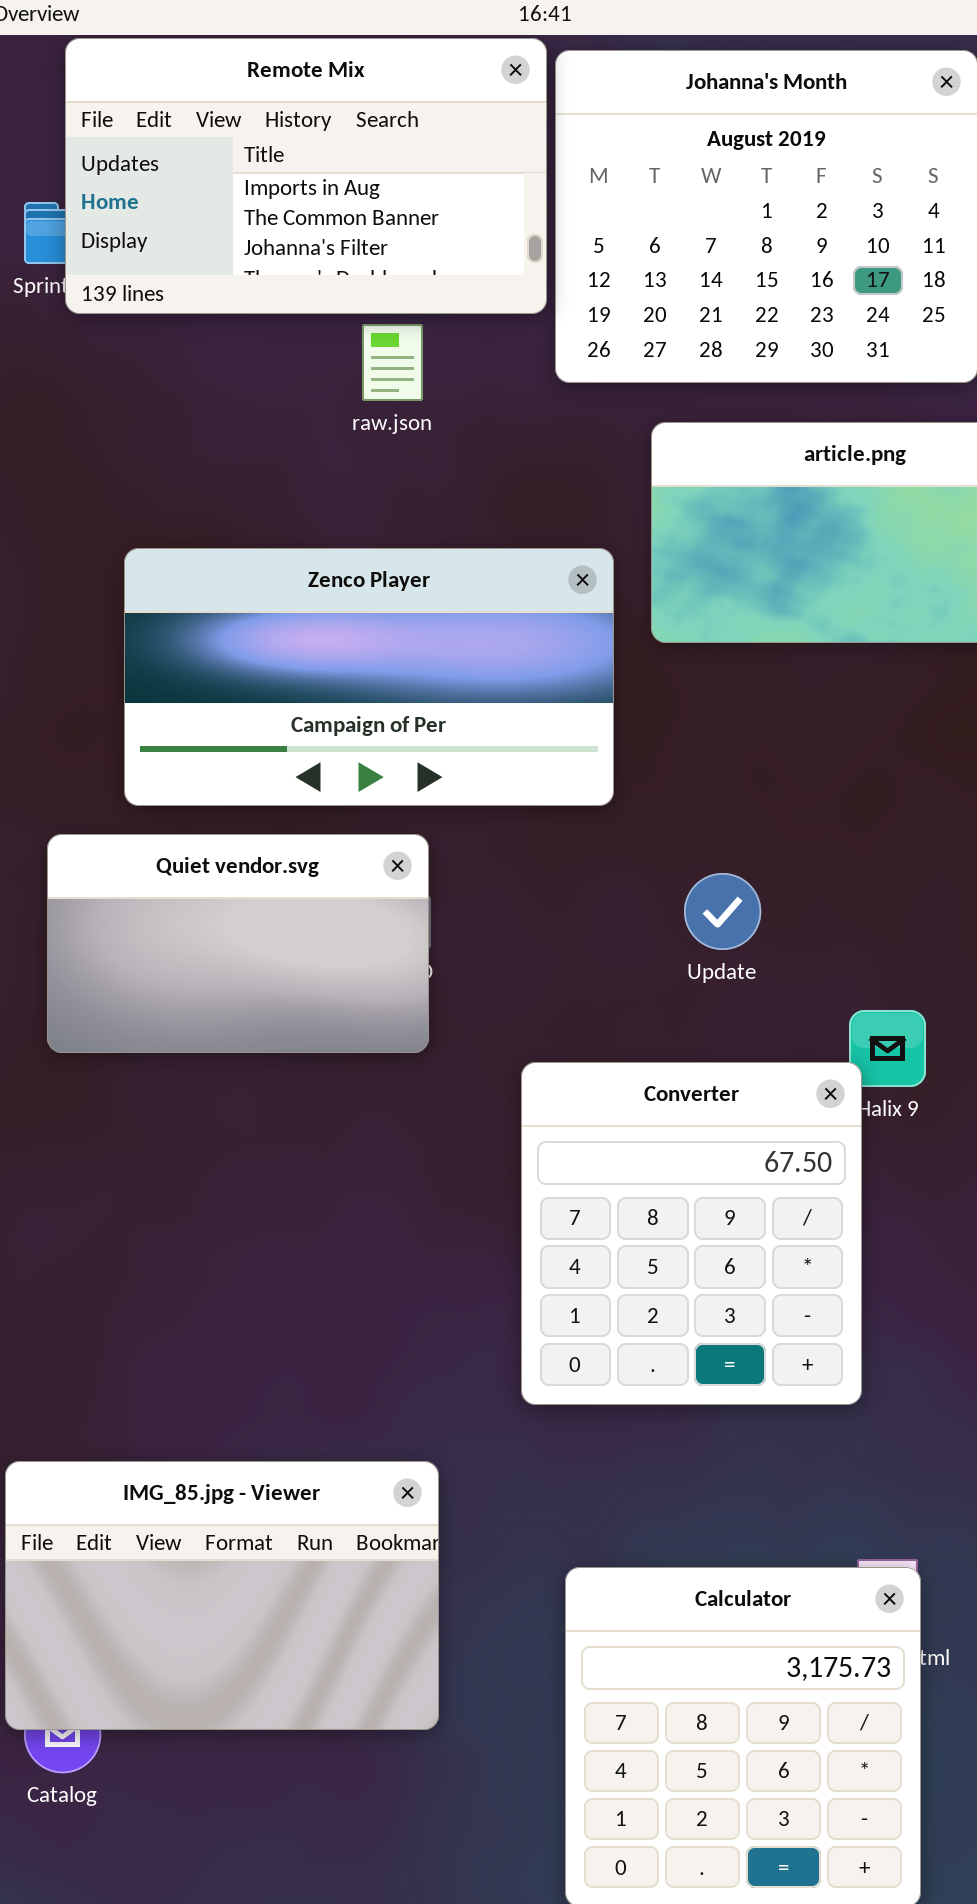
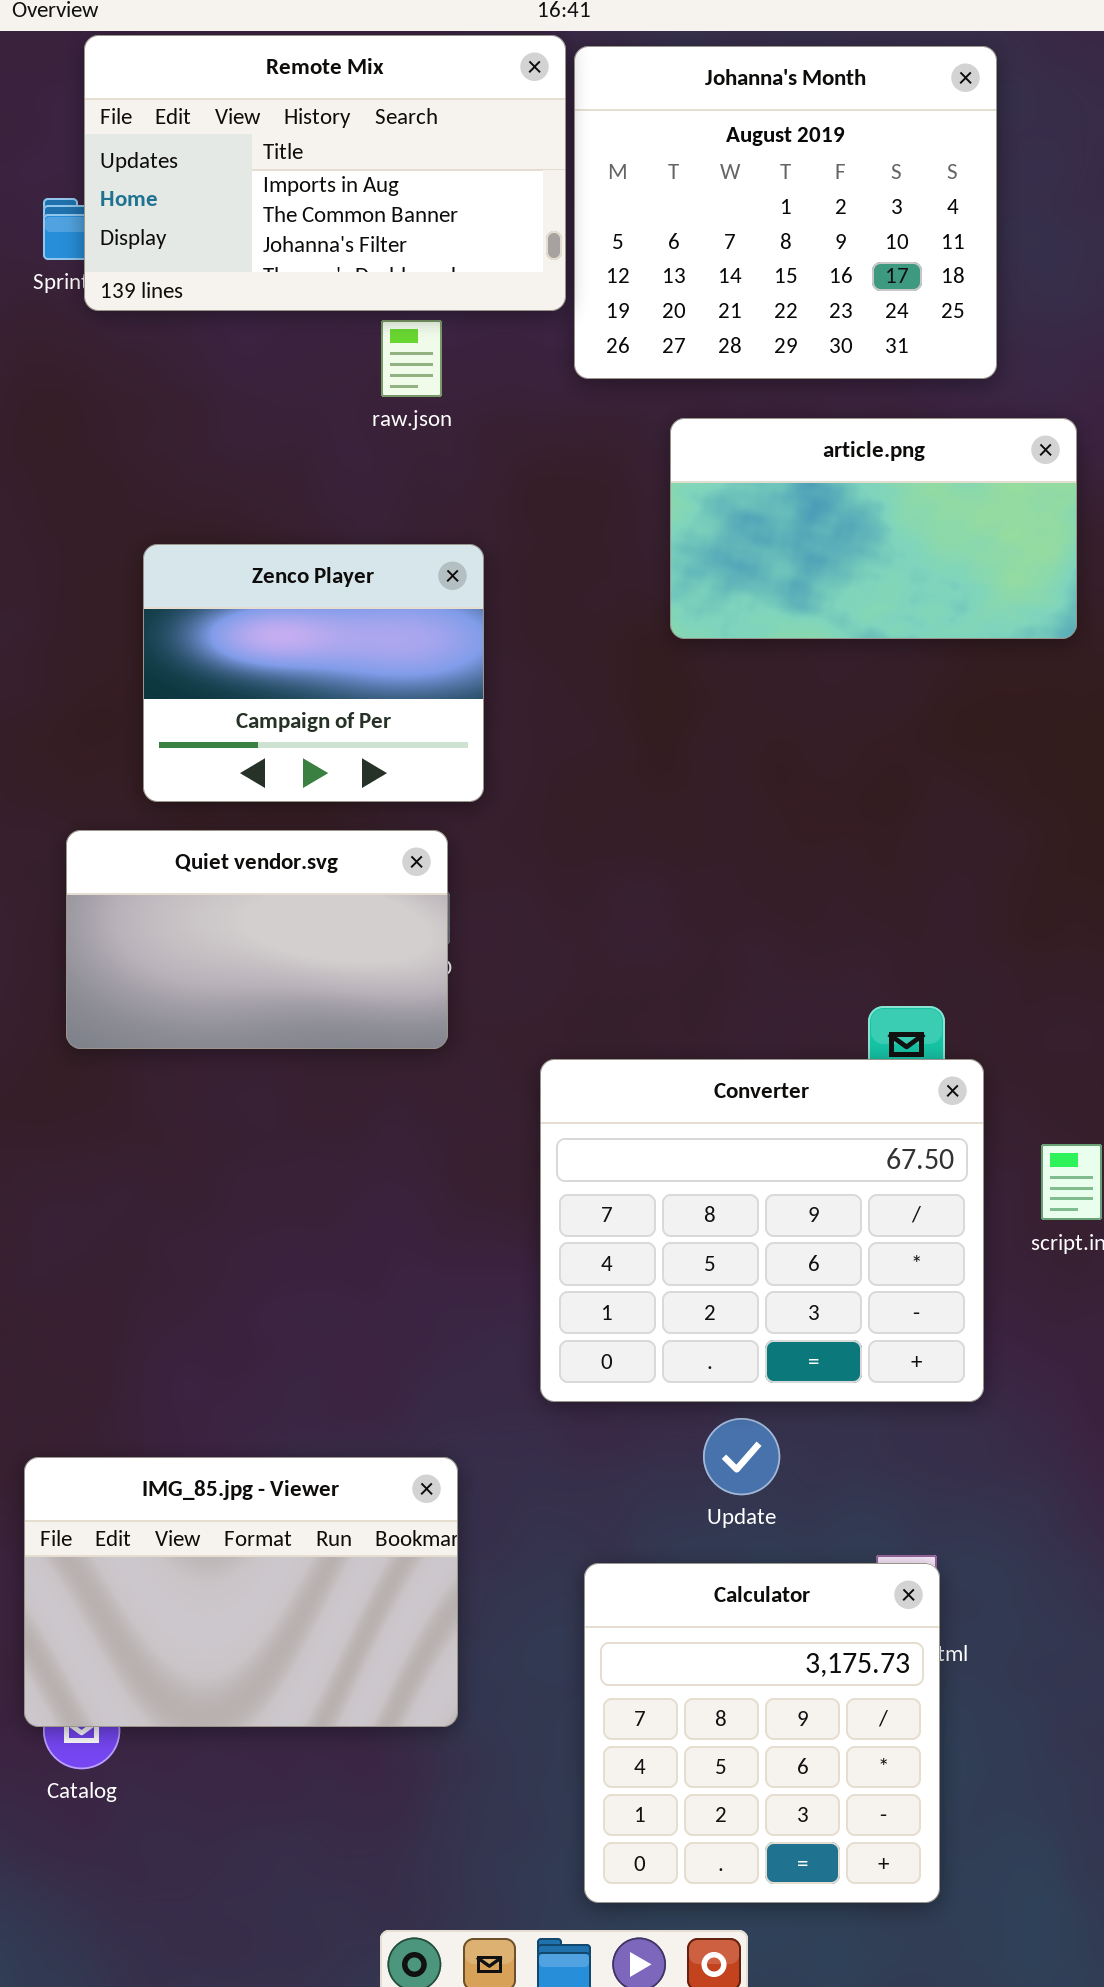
Zenco Player: [124,548,614,806] -> [143,544,484,802], resized
Update: [684,873,761,950] -> [703,1418,780,1495], moved
Converter: [521,1062,862,1405] -> [540,1059,984,1402], resized

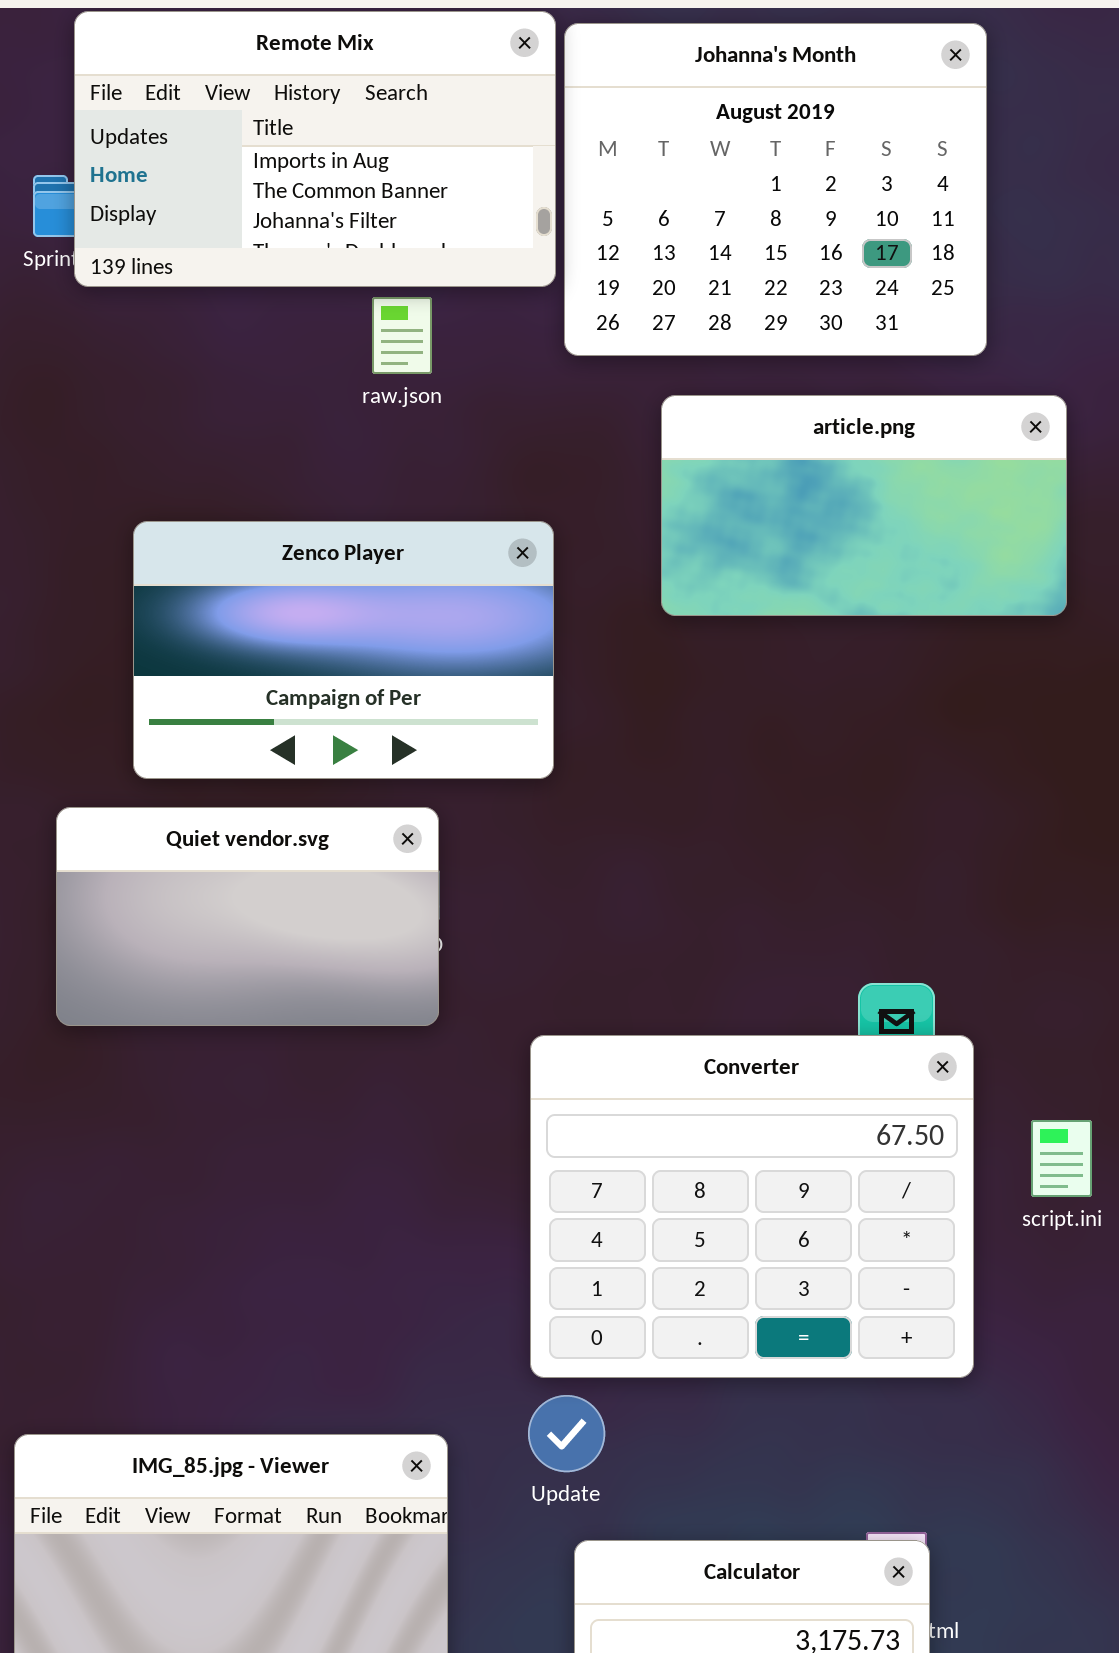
Zenco Player: [143,544,484,802] -> [133,521,554,779], resized
Update: [703,1418,780,1495] -> [528,1395,605,1472], moved

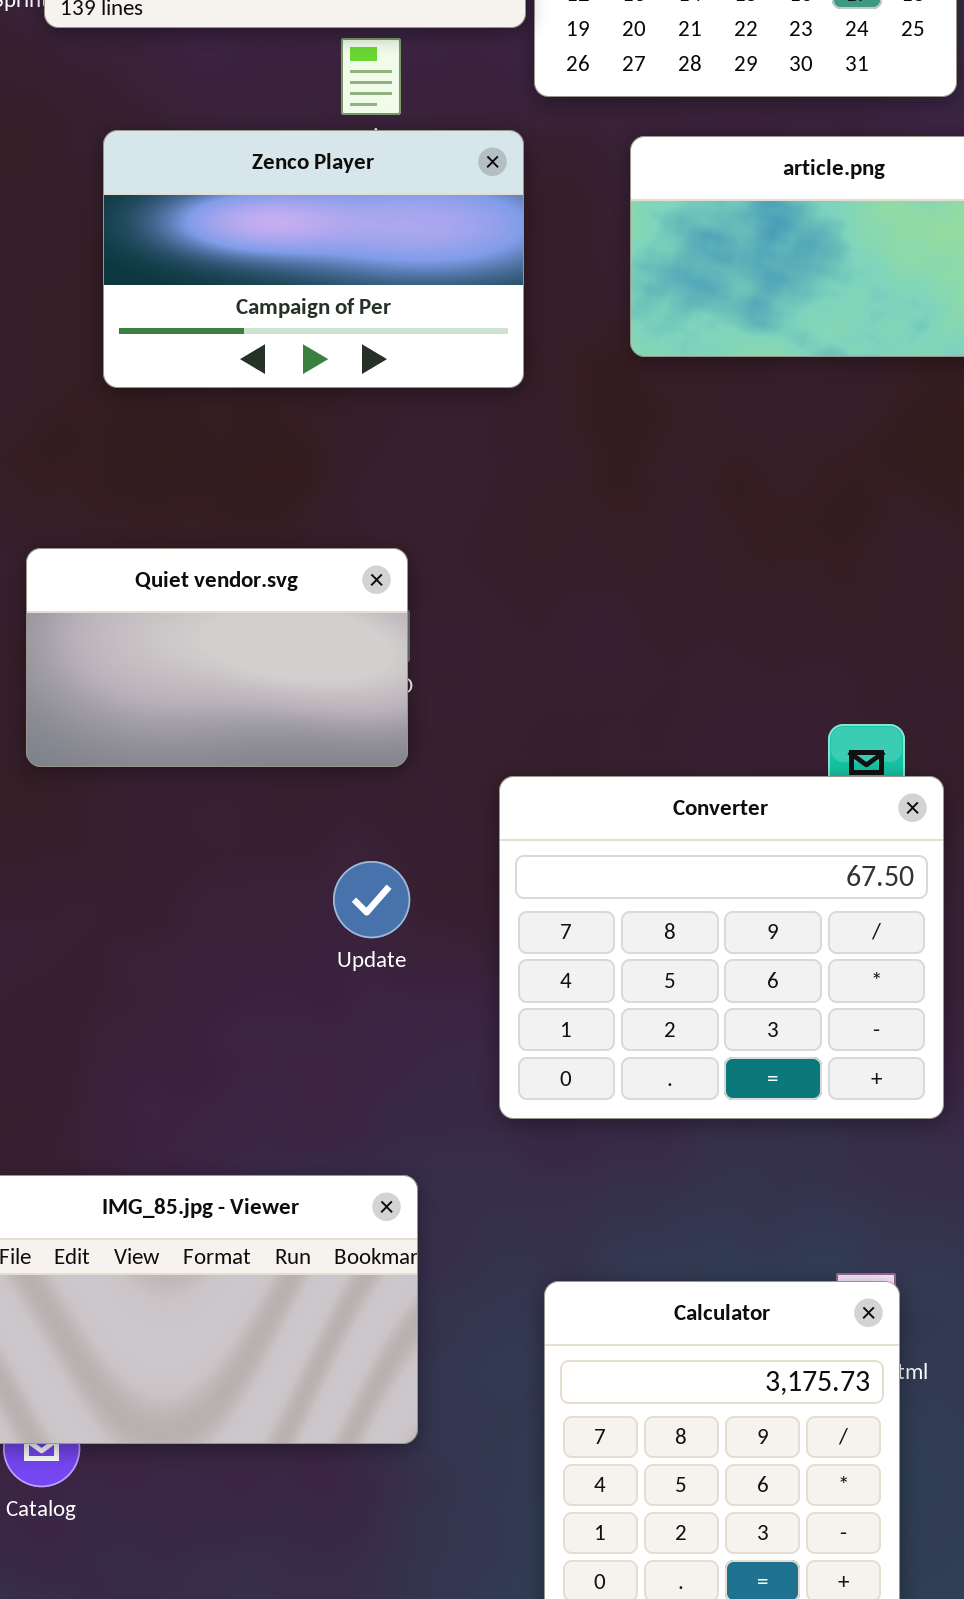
Zenco Player: [133,521,554,779] -> [103,130,524,388], moved
Update: [528,1395,605,1472] -> [333,861,410,938], moved

